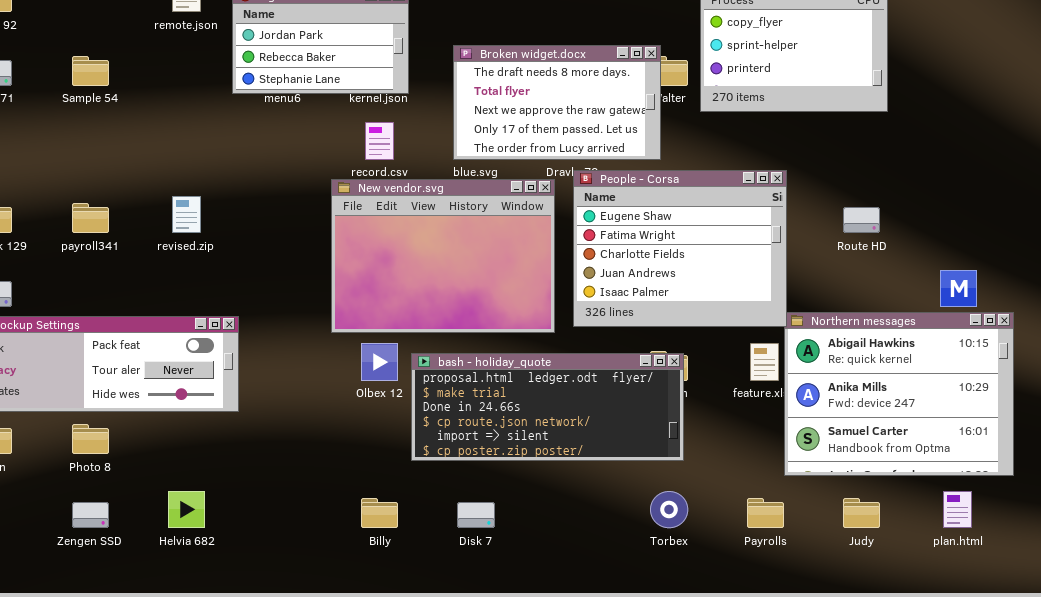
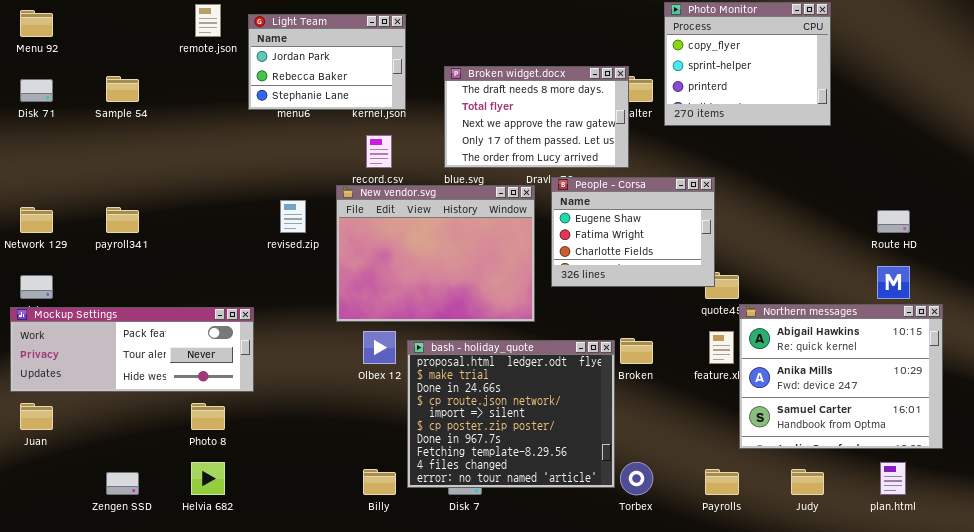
People - Corsa: [573,170,787,327] -> [551,177,715,287], resized
revised.zip: [172,196,201,233] -> [280,200,306,233], moved
Route HD: [843,207,880,233] -> [877,210,910,233], moved
bash - holiday_quote: [411,353,684,461] -> [407,340,615,488], resized
Photo 8: [72,424,109,454] -> [191,403,225,430], moved

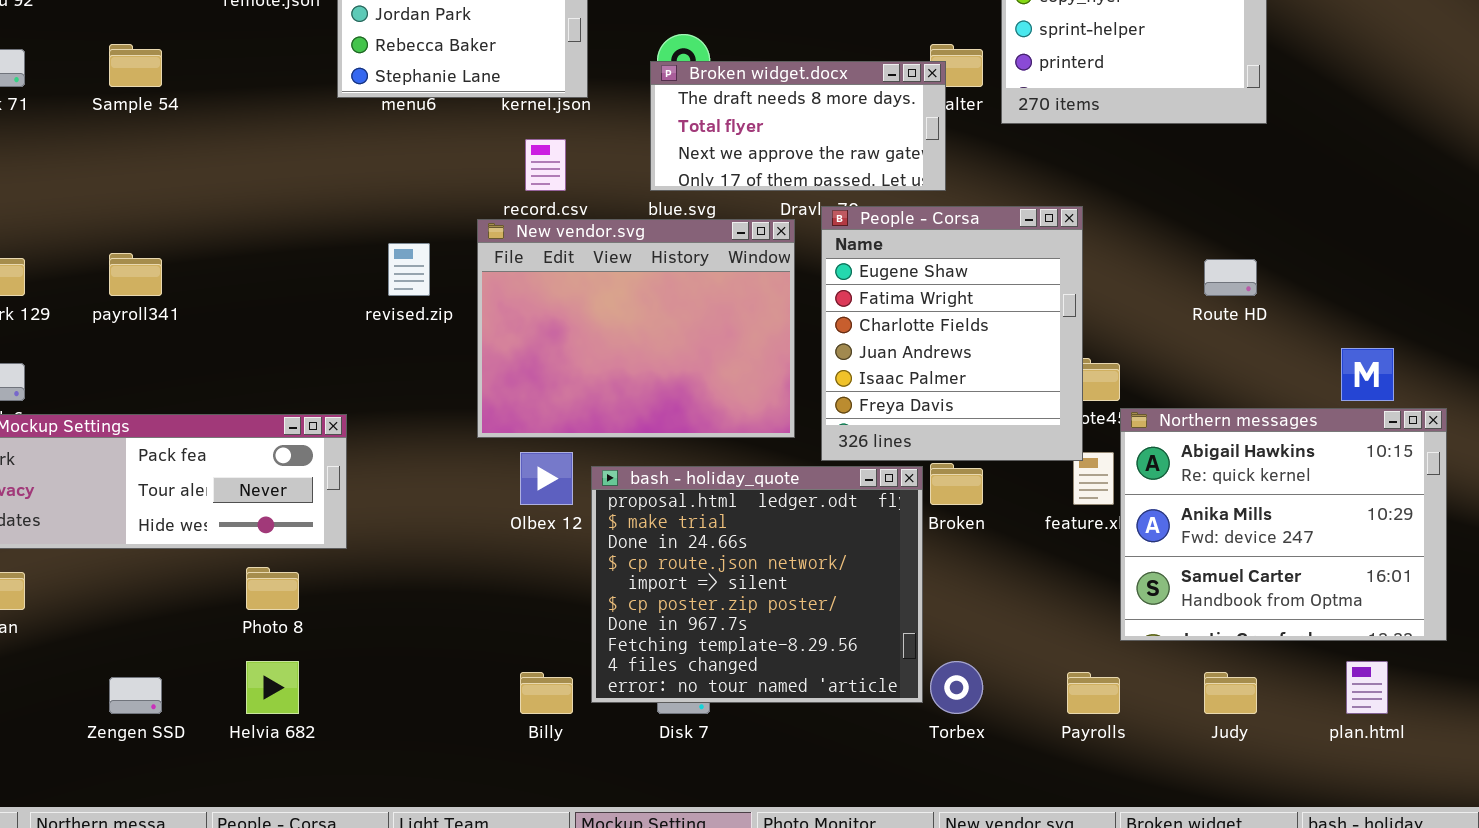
Broken widget.docx: [444,66,629,168] -> [650,61,946,191], resized
People - Corsa: [551,177,715,287] -> [821,206,1083,461], resized
Route HD: [877,210,910,233] -> [1204,259,1257,296], moved

